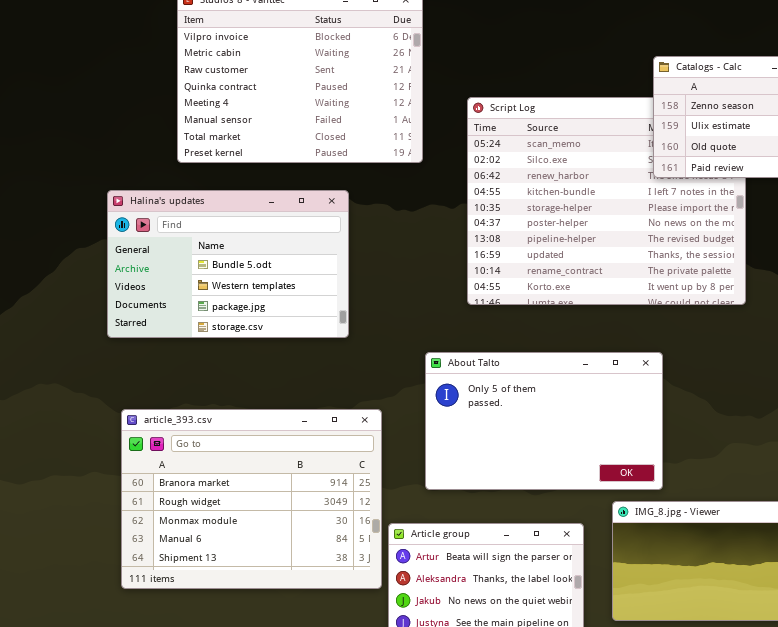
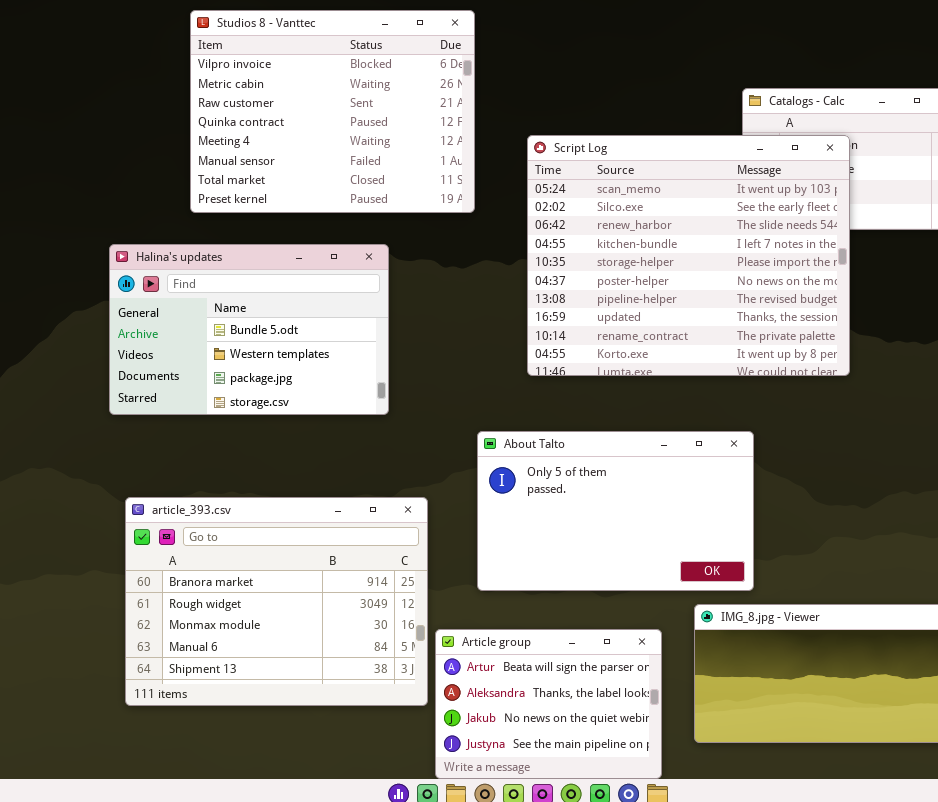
Script Log: [467,97,746,305] -> [527,135,850,376], raised

